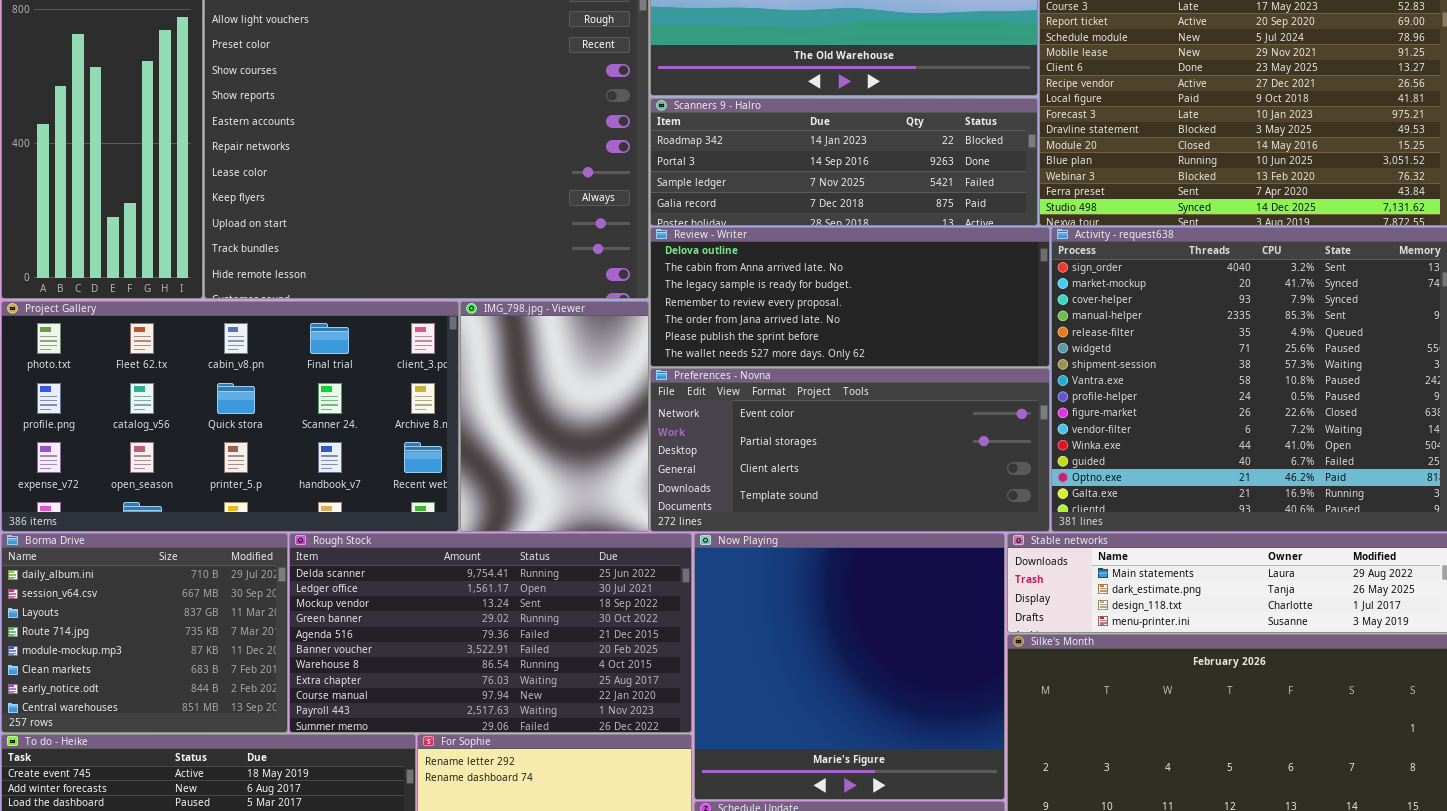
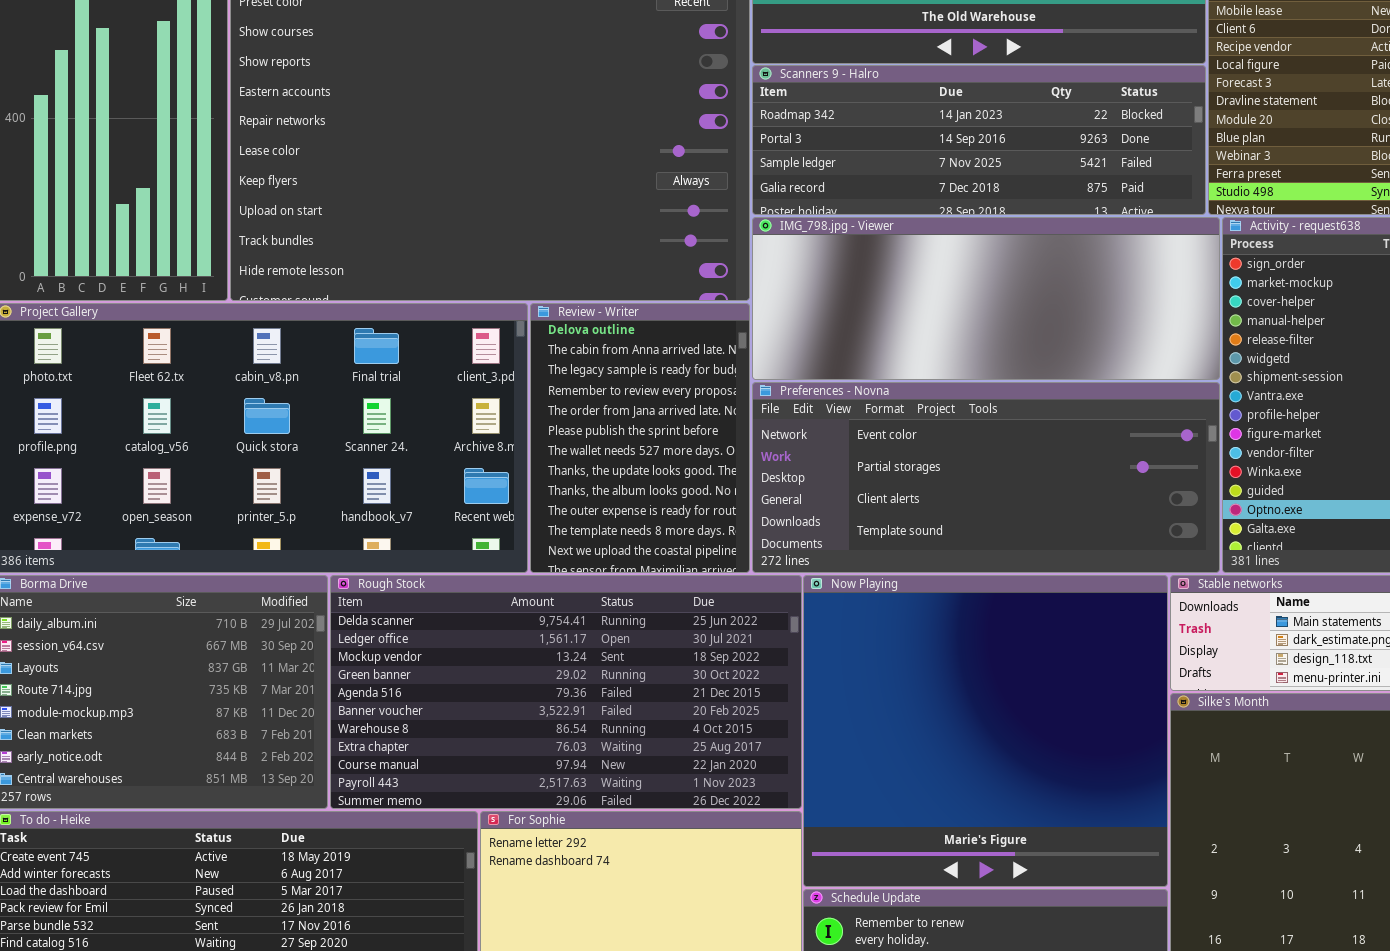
Review - Writer: [650,227,1050,367] -> [530,303,750,573], moved, resized
IMG_798.jpg - Viewer: [460,301,649,532] -> [752,217,1220,380], moved, resized

